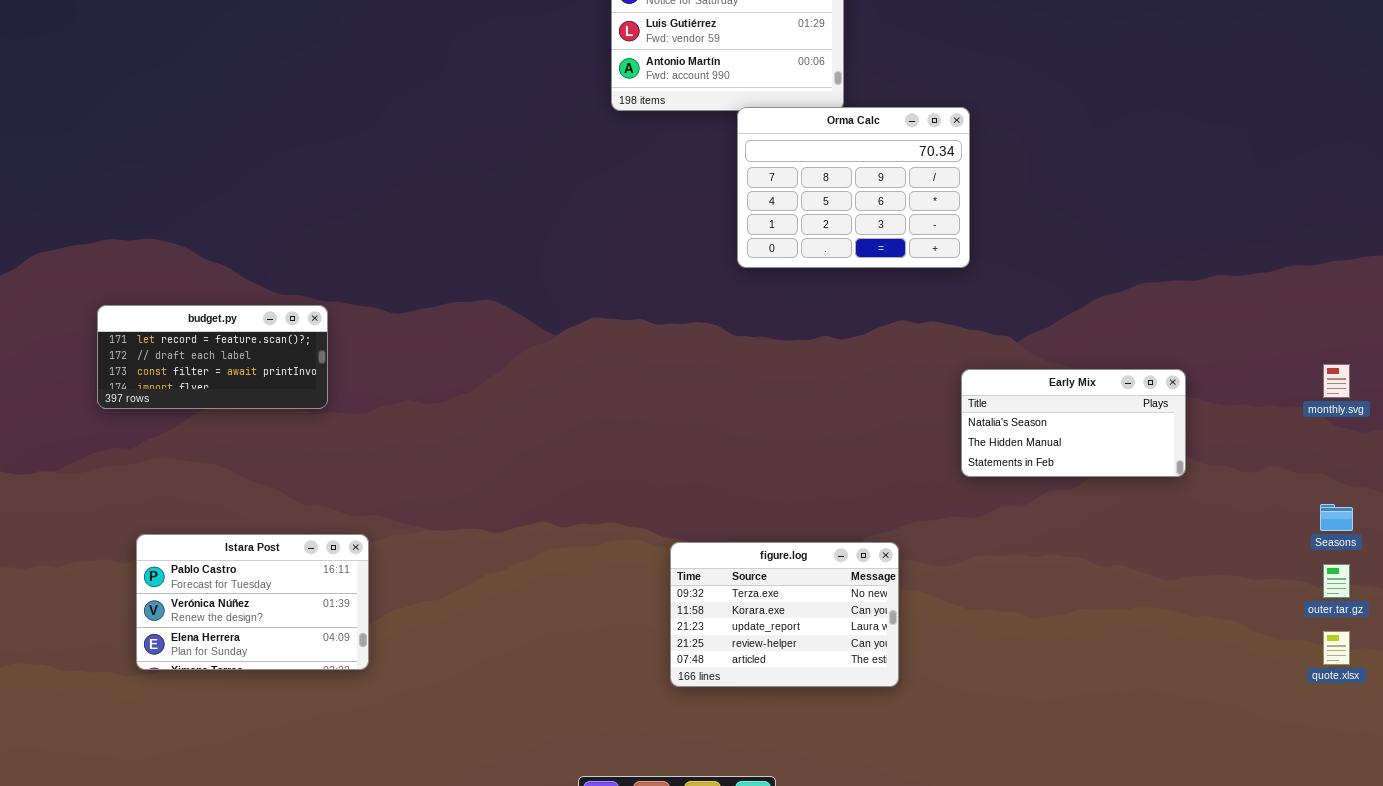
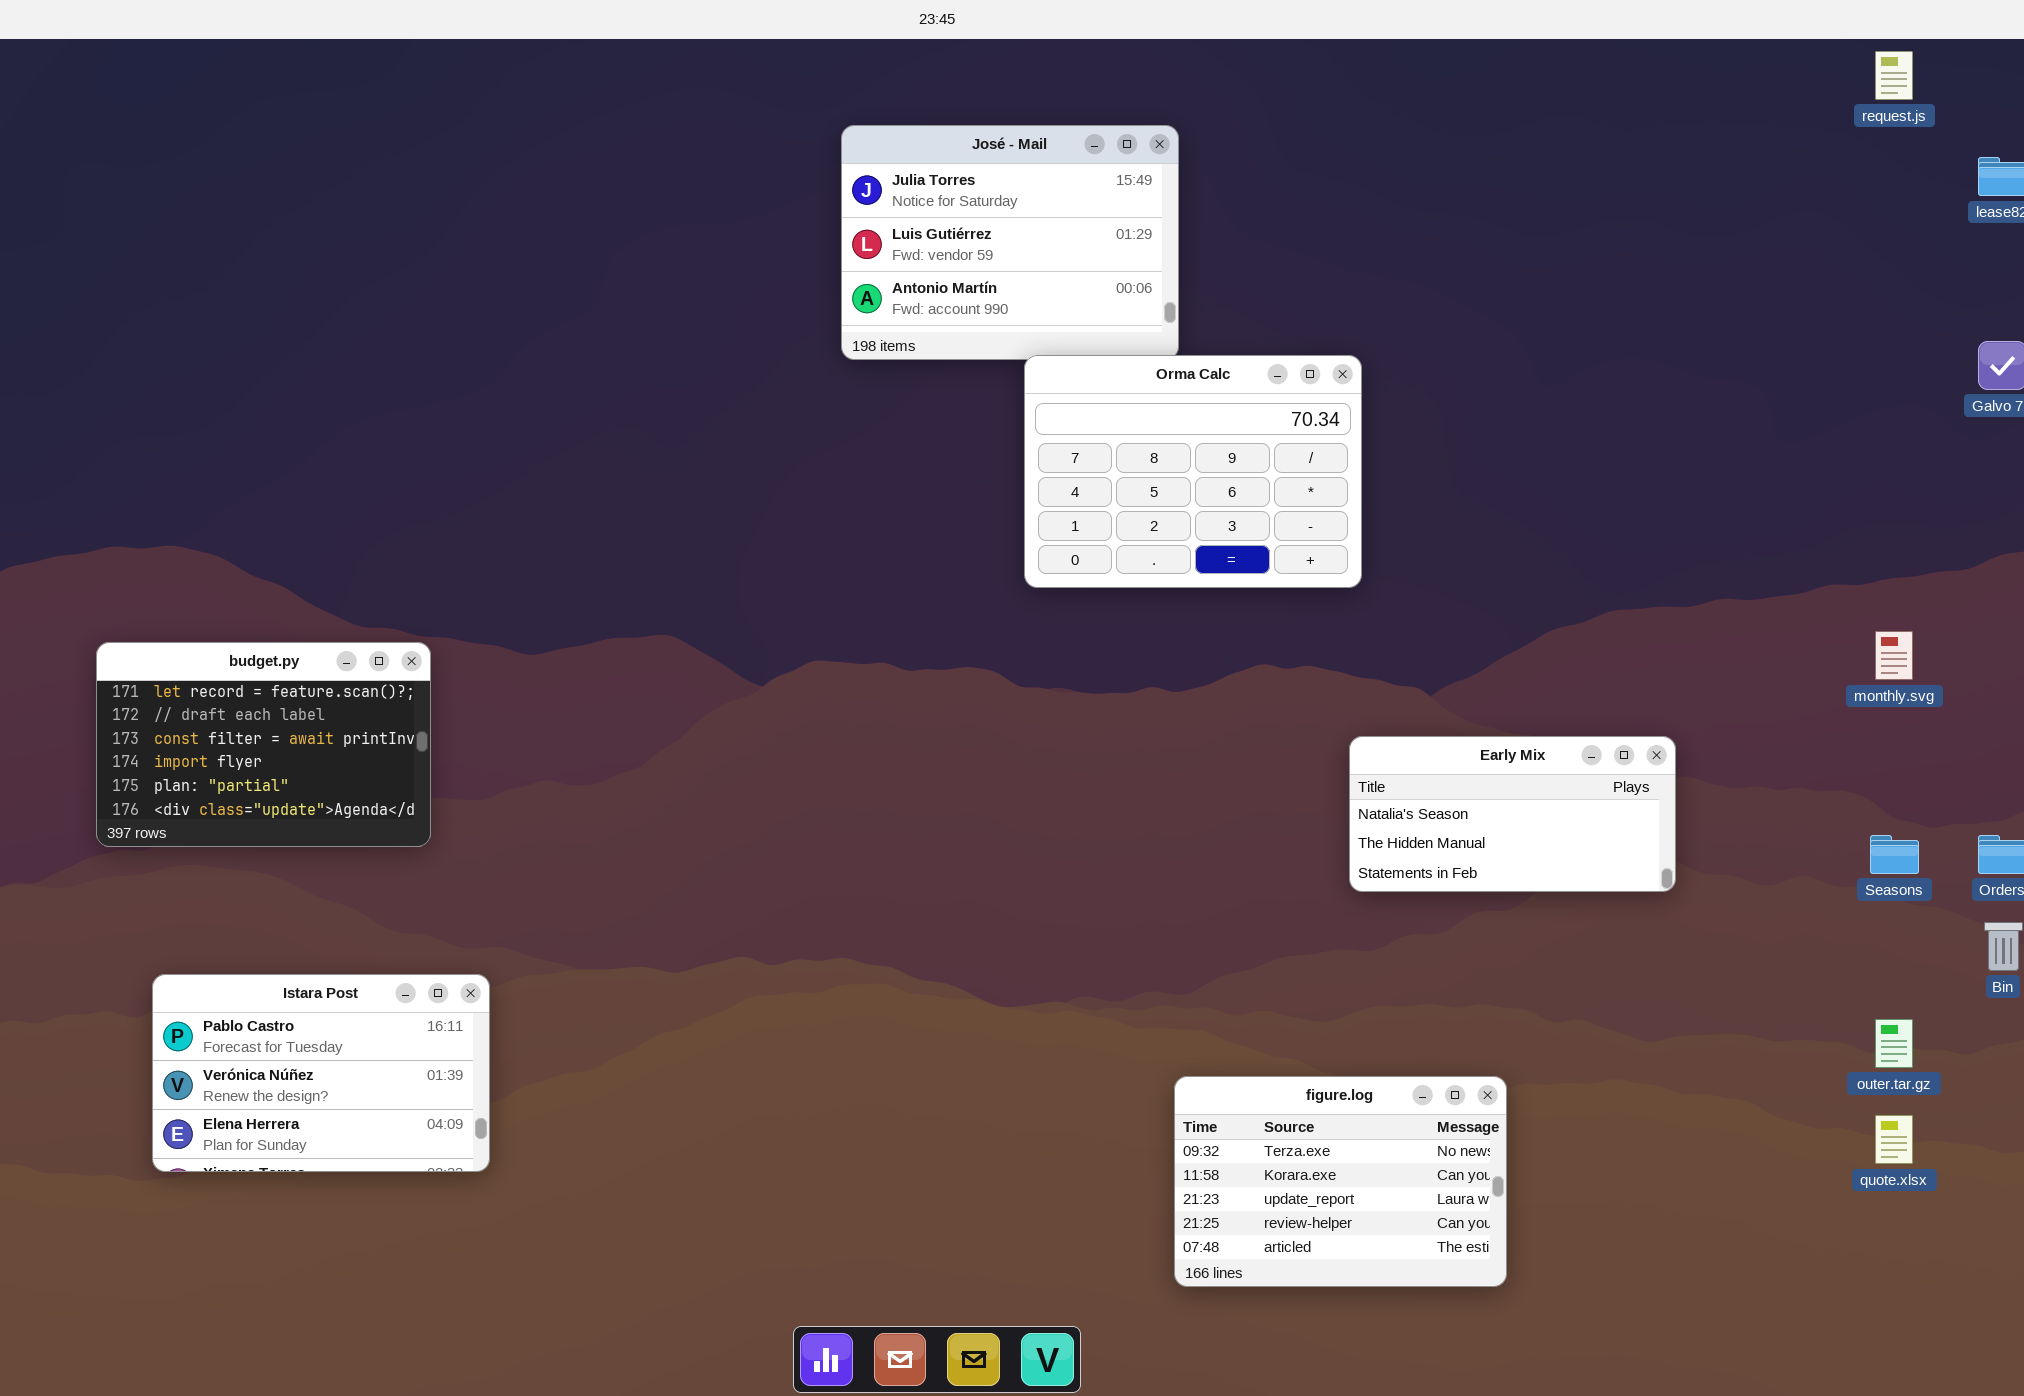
budget.py: [97,305,328,409] -> [96,642,431,847], resized
monthly.svg: [1323,364,1350,398] -> [1875,631,1913,680], moved
Seasons: [1320,504,1353,531] -> [1870,835,1919,874], moved
figure.log: [670,542,899,687] -> [1174,1076,1507,1287], moved

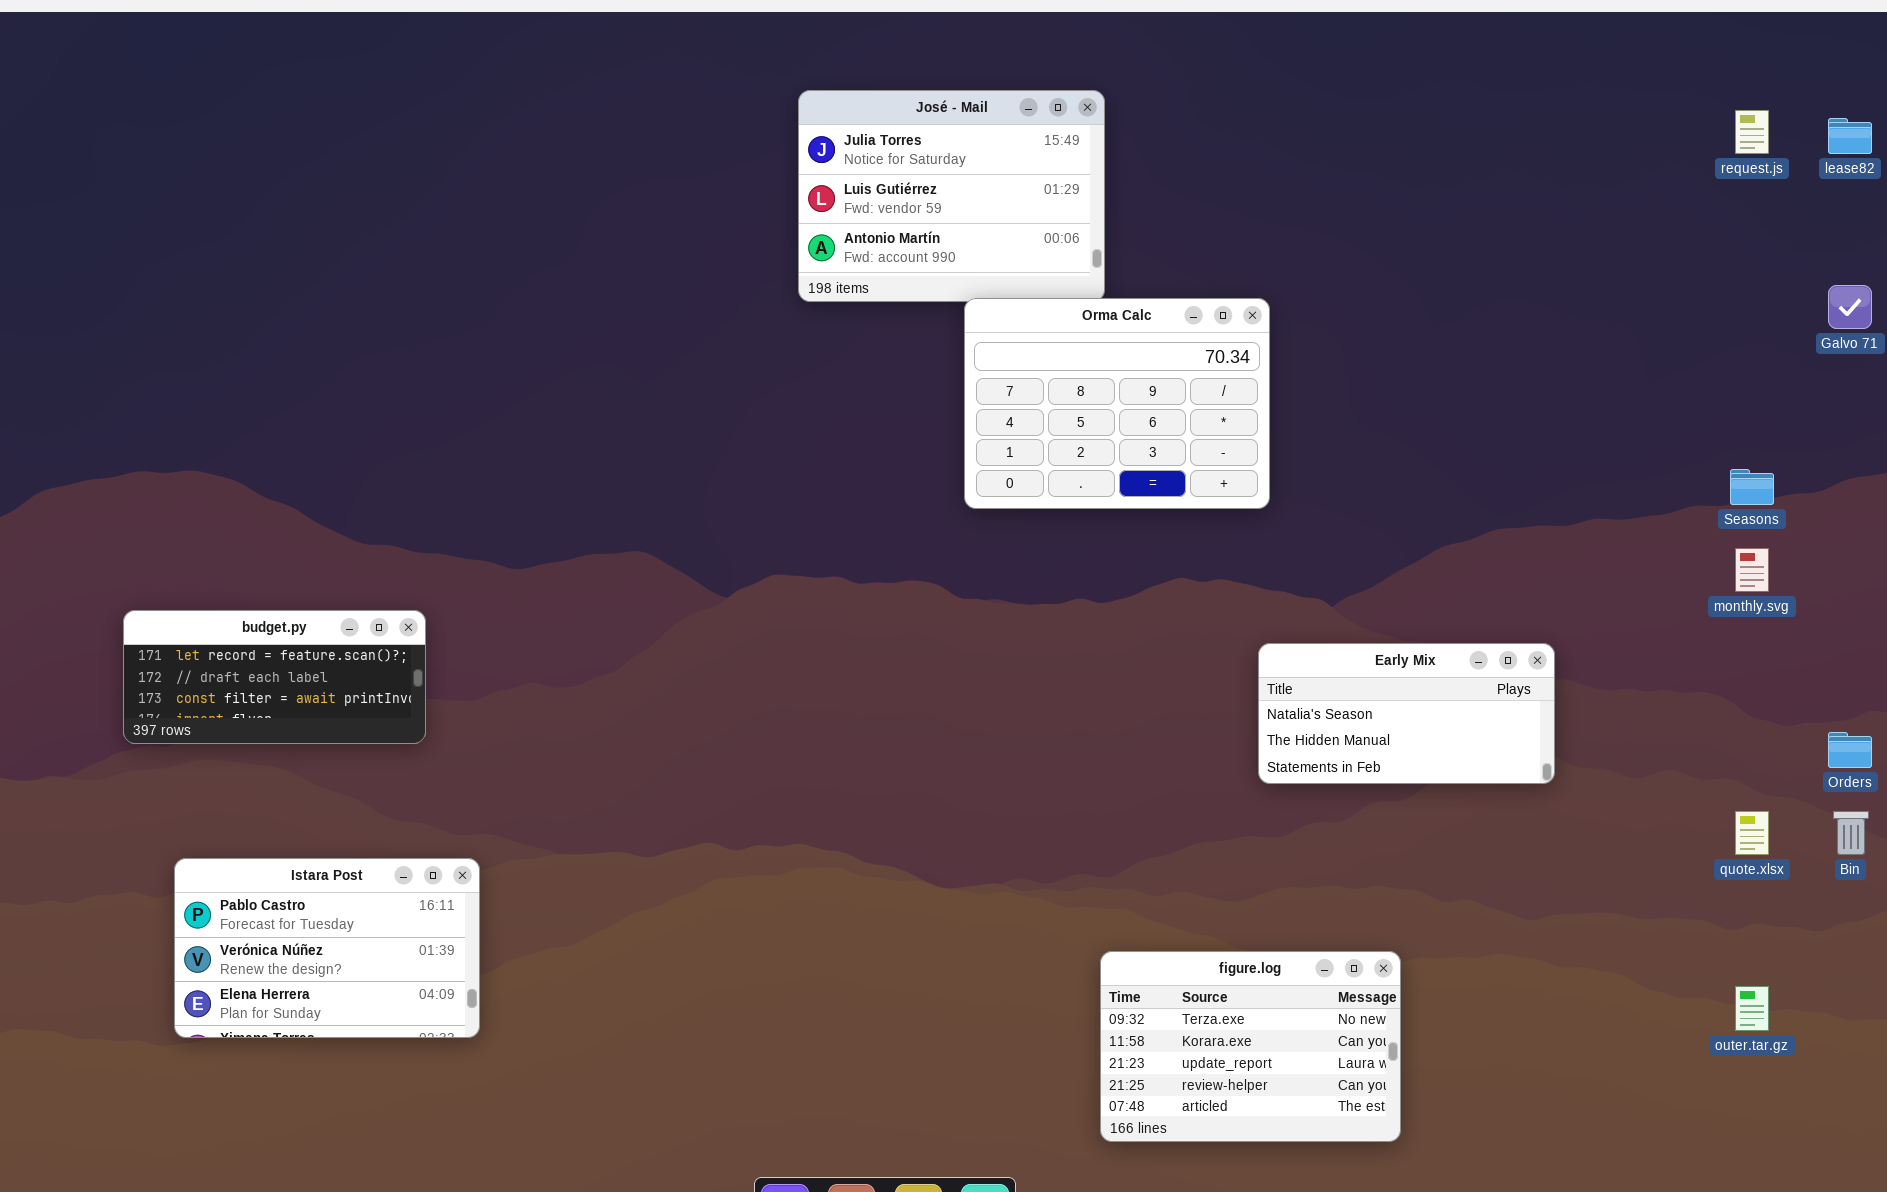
request.js: [1875,51,1913,100] -> [1735,110,1769,154], moved
budget.py: [96,642,431,847] -> [123,610,426,744], resized
Seasons: [1870,835,1919,874] -> [1730,469,1774,505], moved
outer.tar.gz: [1875,1019,1913,1068] -> [1735,986,1769,1031], moved
quote.xlsx: [1875,1115,1913,1164] -> [1735,811,1769,855], moved

